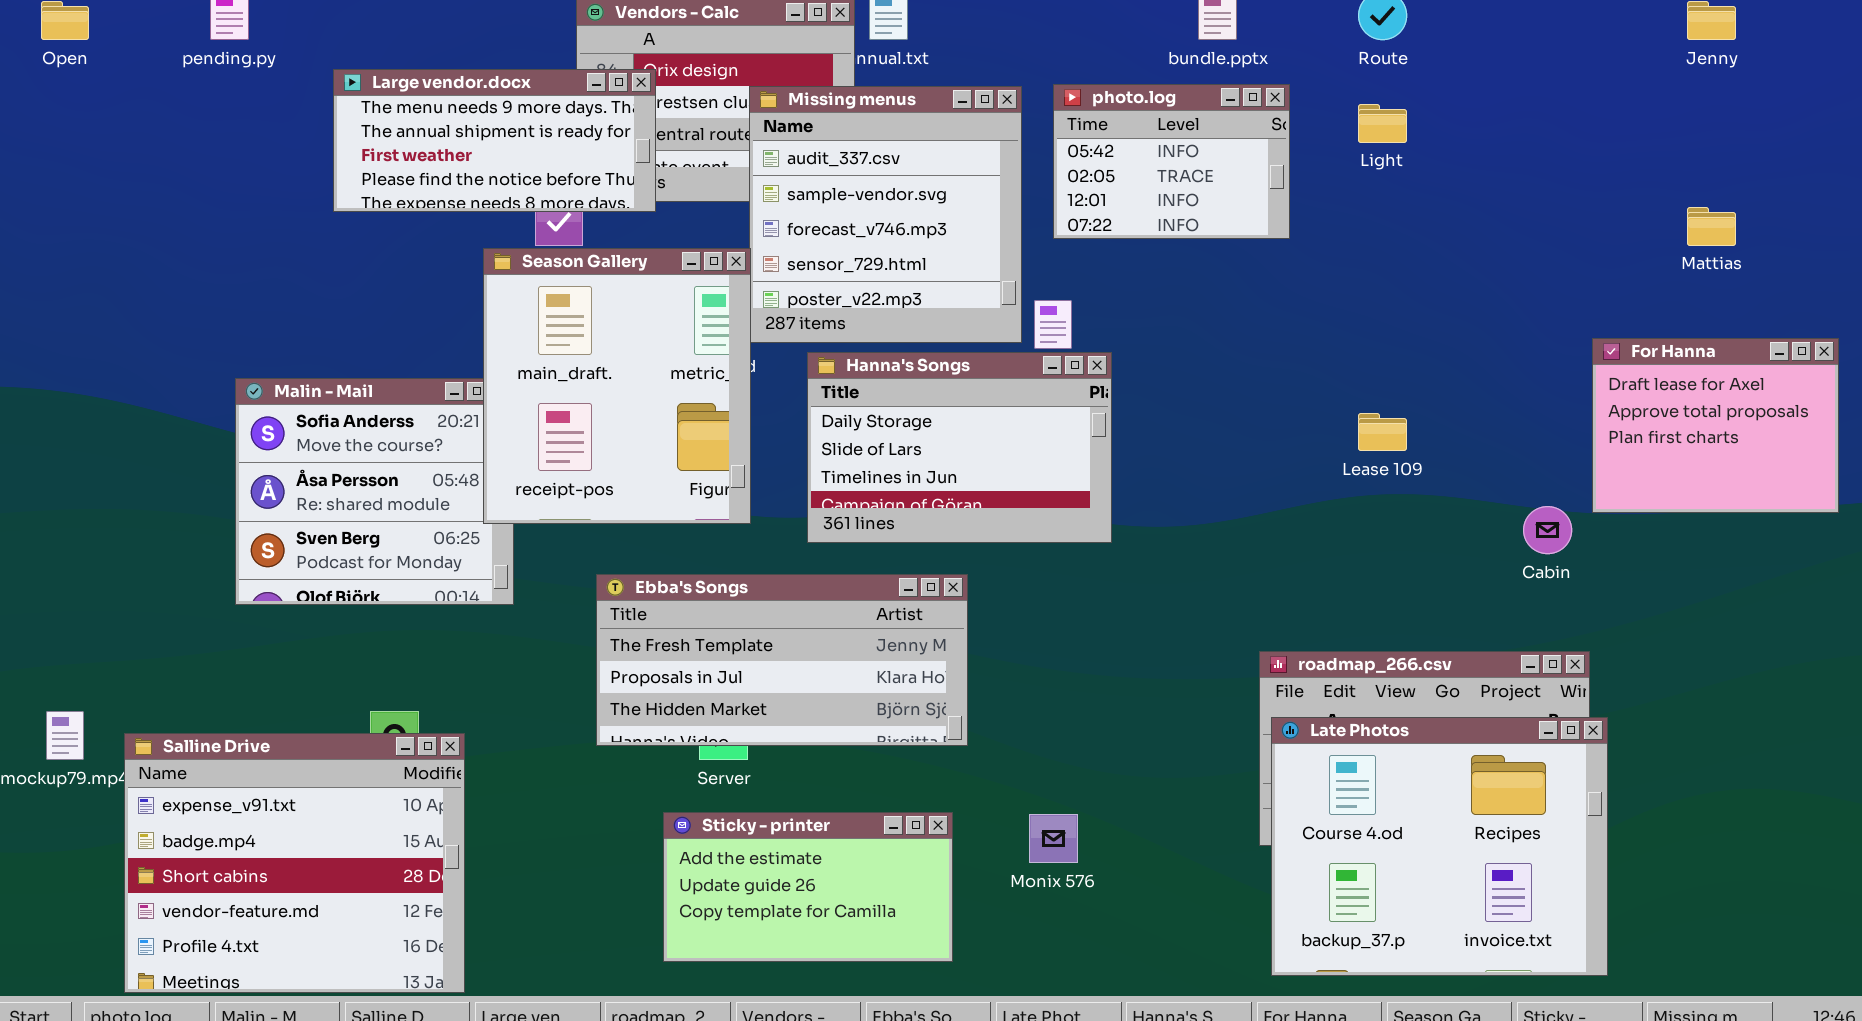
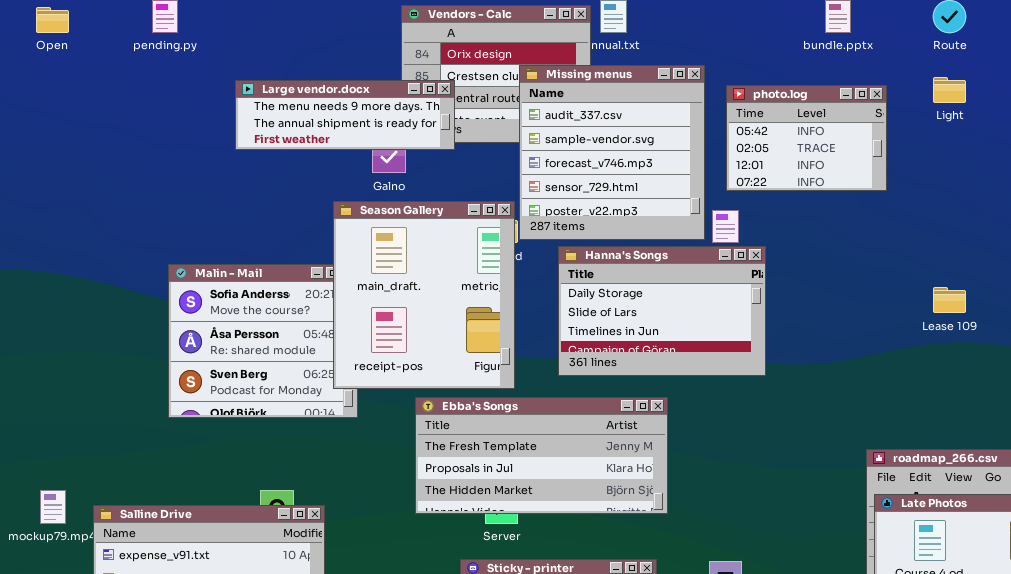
Large vendor.docx: [333,69,656,212] -> [235,80,455,150], resized
photo.log: [1053,84,1290,239] -> [726,85,887,191], moved
Season Gallery: [483,248,751,524] -> [333,201,515,389], moved

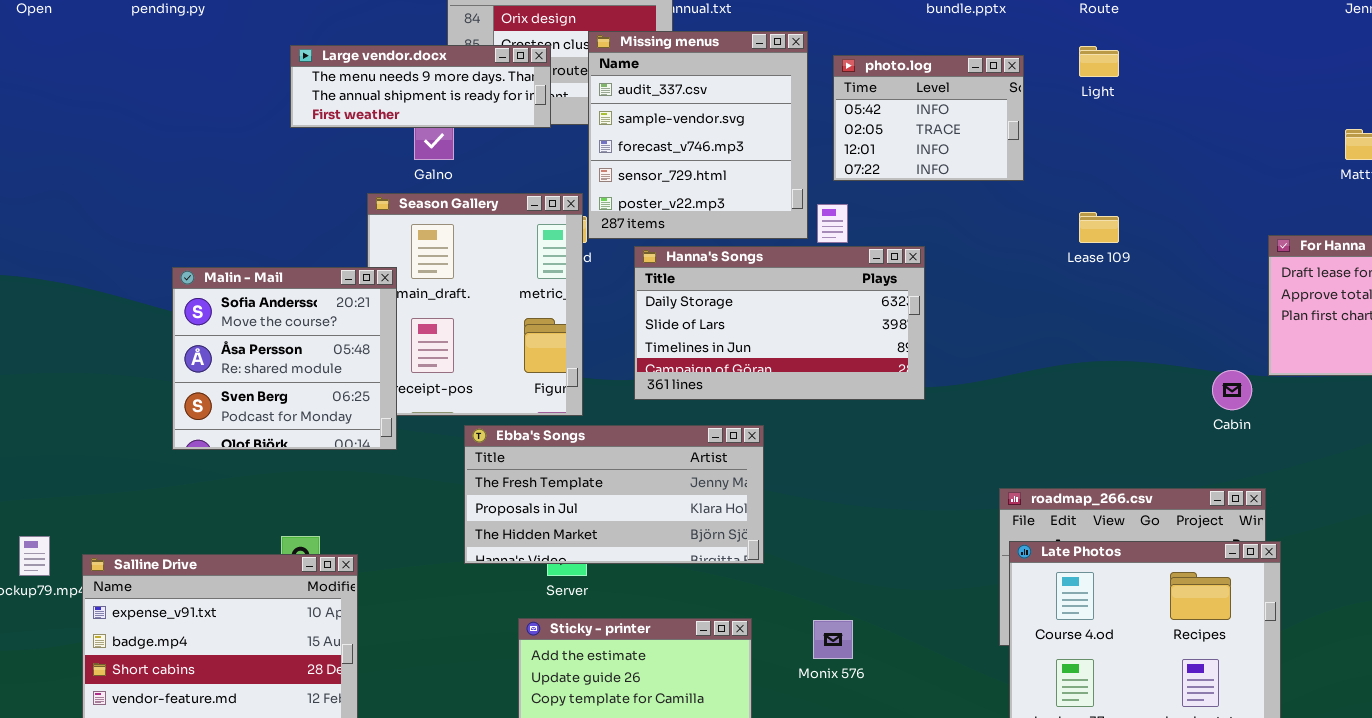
Large vendor.docx: [235,80,455,150] -> [290,45,551,128], moved
Hanna's Songs: [558,246,766,376] -> [634,246,925,400], resized
Malin - Mail: [168,264,358,418] -> [172,267,397,450], raised
Lease 109: [933,287,966,313] -> [1079,212,1119,243], moved

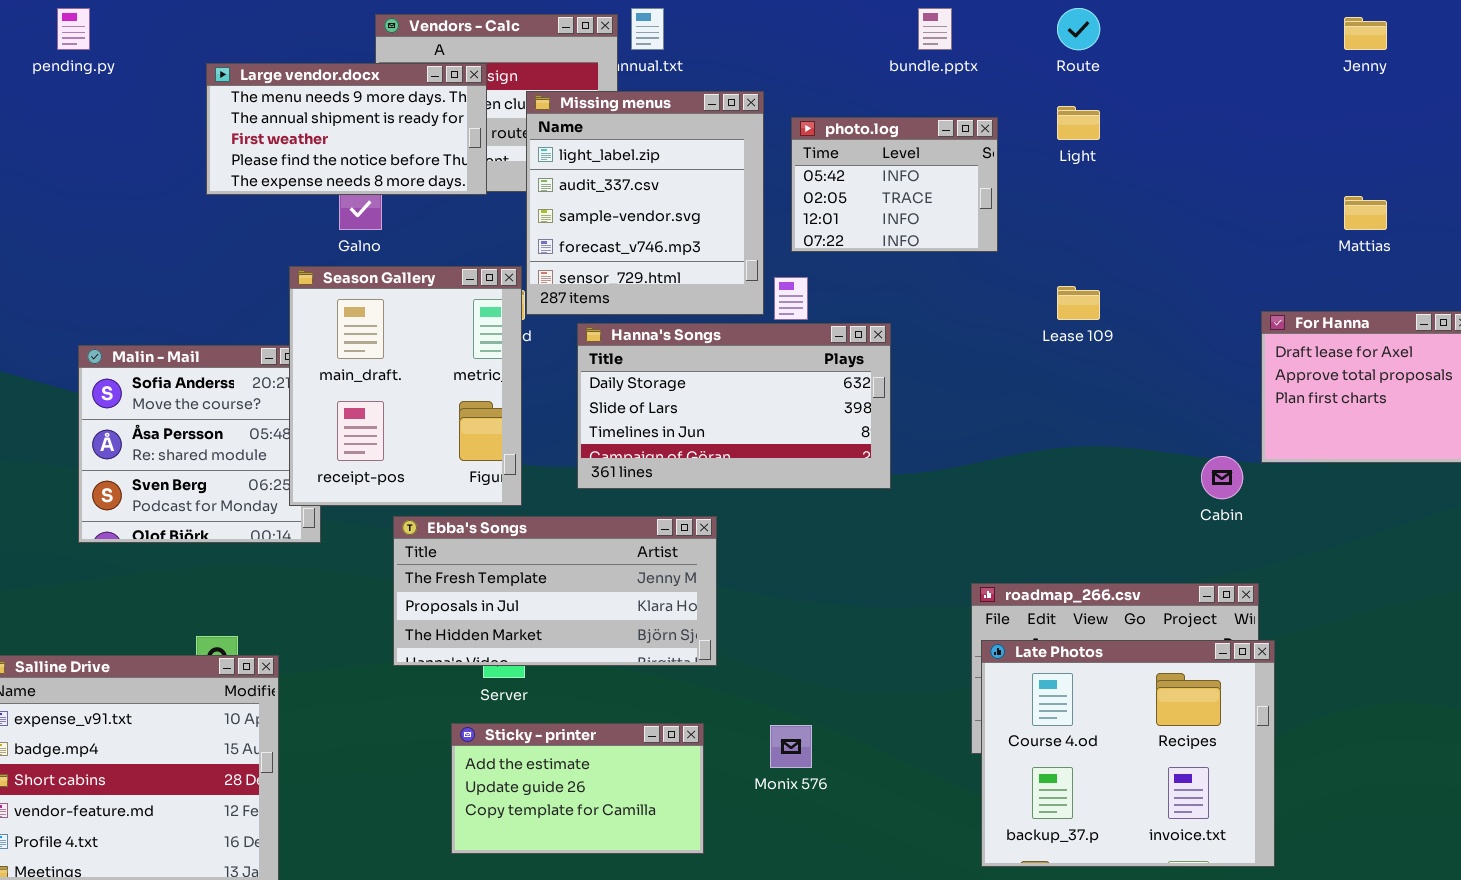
Missing menus: [588,31,808,239] -> [526,91,764,315], scrolled up 1 row
Large vendor.docx: [290,45,551,128] -> [206,63,487,195], resized
Season Gallery: [367,193,583,416] -> [289,266,522,506], raised

